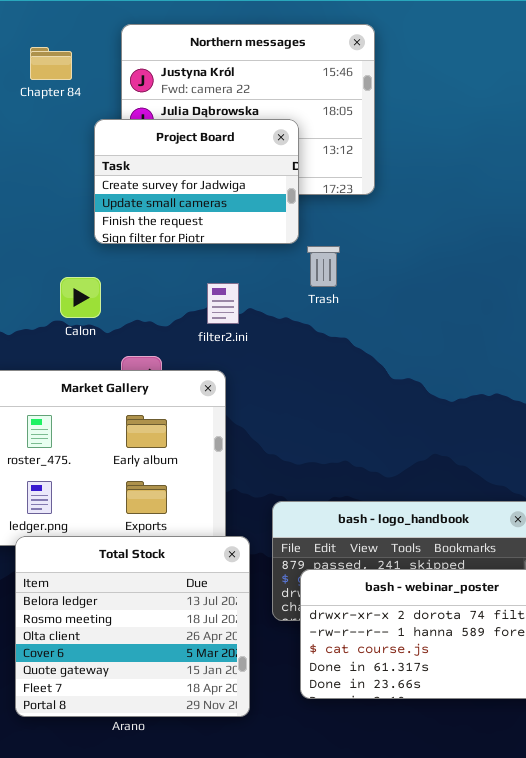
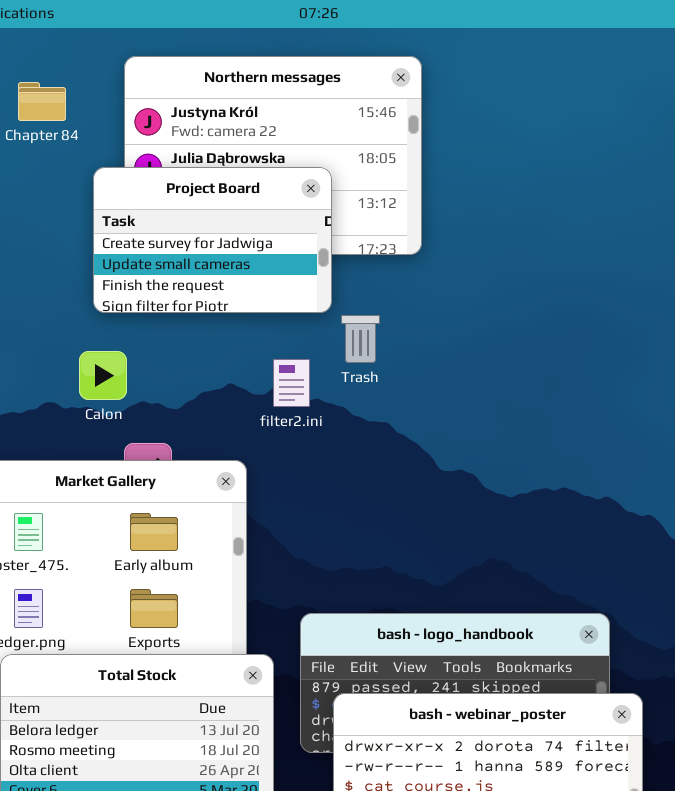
Calon: [60,277,101,318] -> [79,351,127,400], moved
filter2.ini: [207,283,239,324] -> [273,359,310,407], moved

